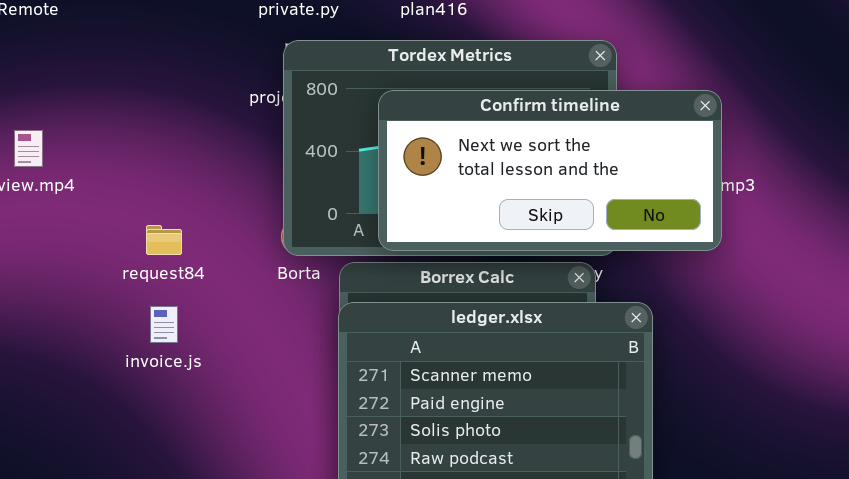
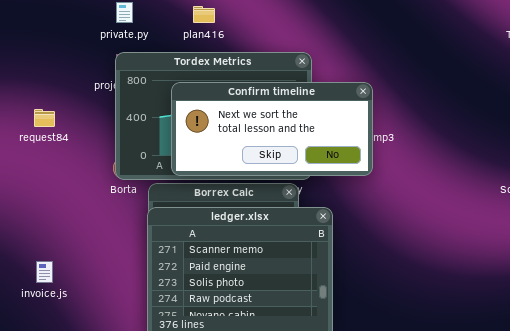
request84: [146,225,182,255] -> [34,109,55,127], moved
invoice.js: [150,306,178,343] -> [36,261,53,283], moved

